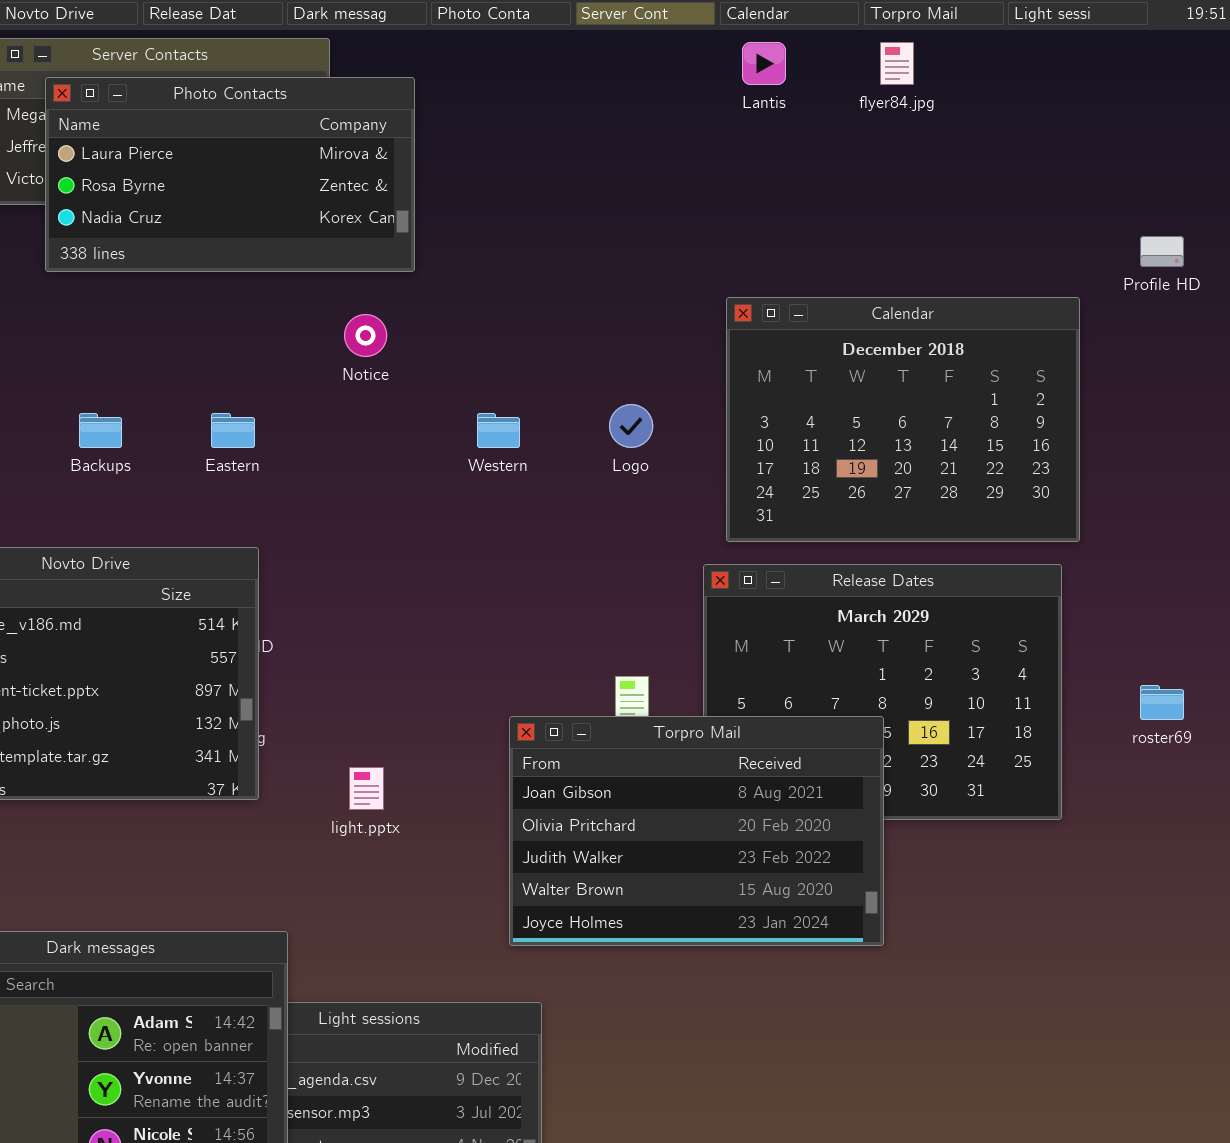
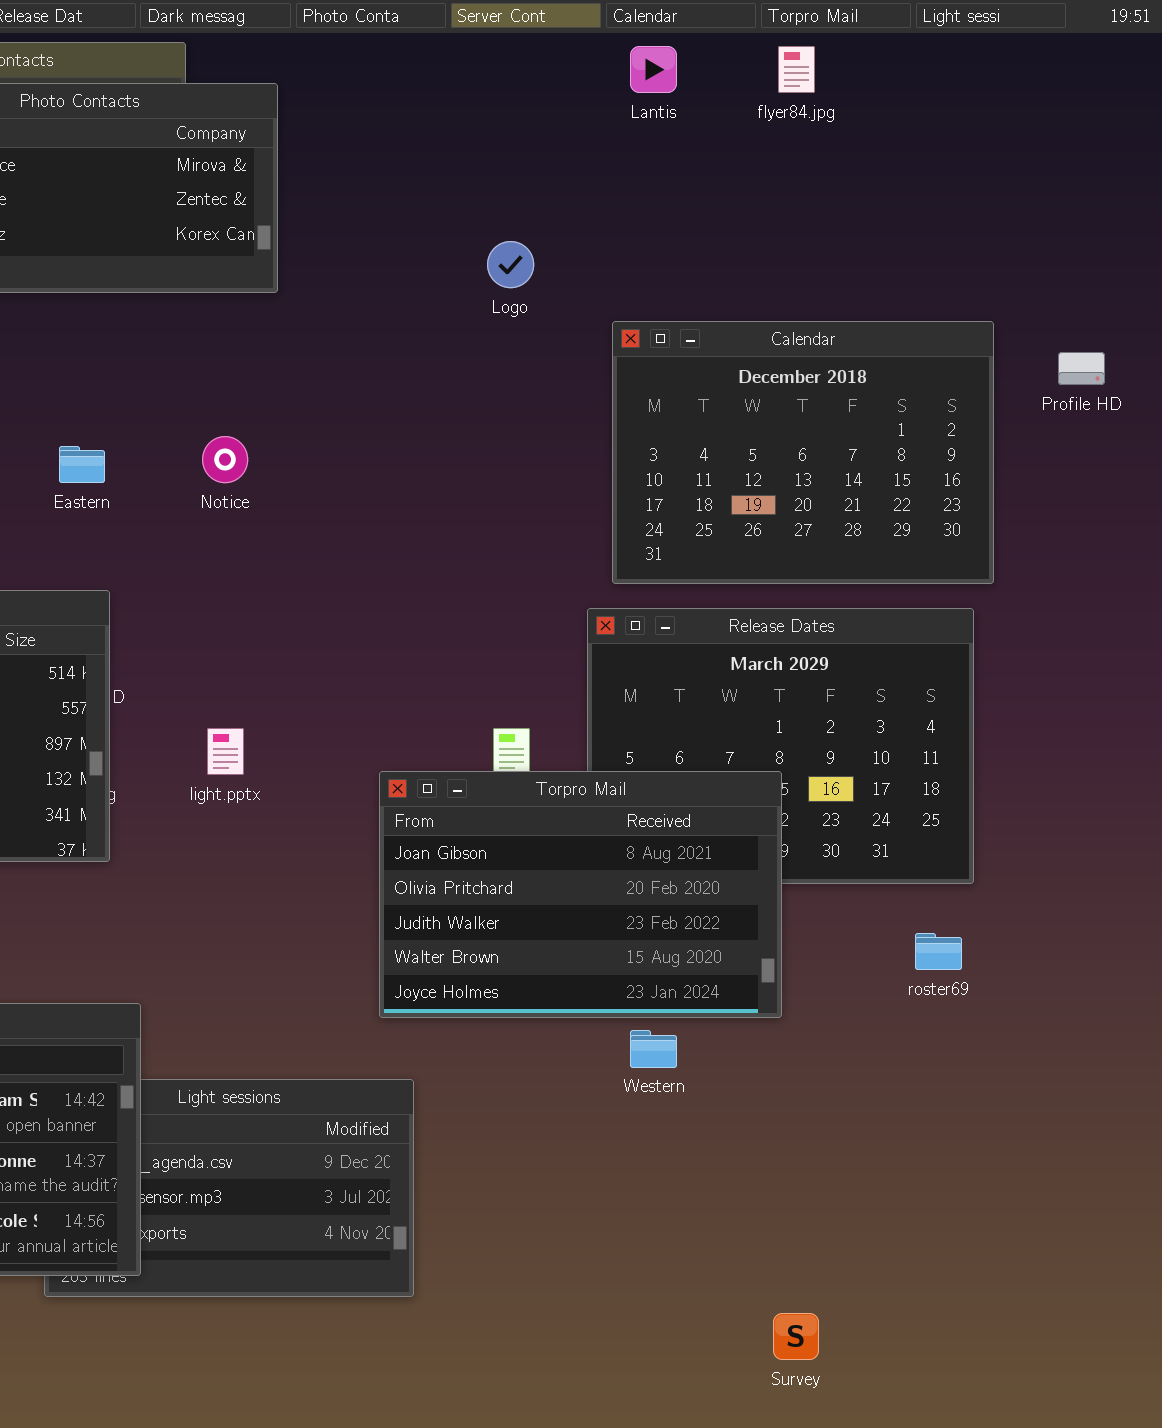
Profile HD: [1140,236,1184,267] -> [1058,352,1105,385], moved
Notice: [344,314,387,357] -> [202,436,248,483], moved
Logo: [609,404,653,448] -> [487,241,534,288], moved
Western: [477,413,520,448] -> [630,1030,677,1068], moved
roster69: [1140,685,1184,720] -> [915,933,962,970], moved
light.pptx: [349,767,384,810] -> [207,728,244,775], moved

